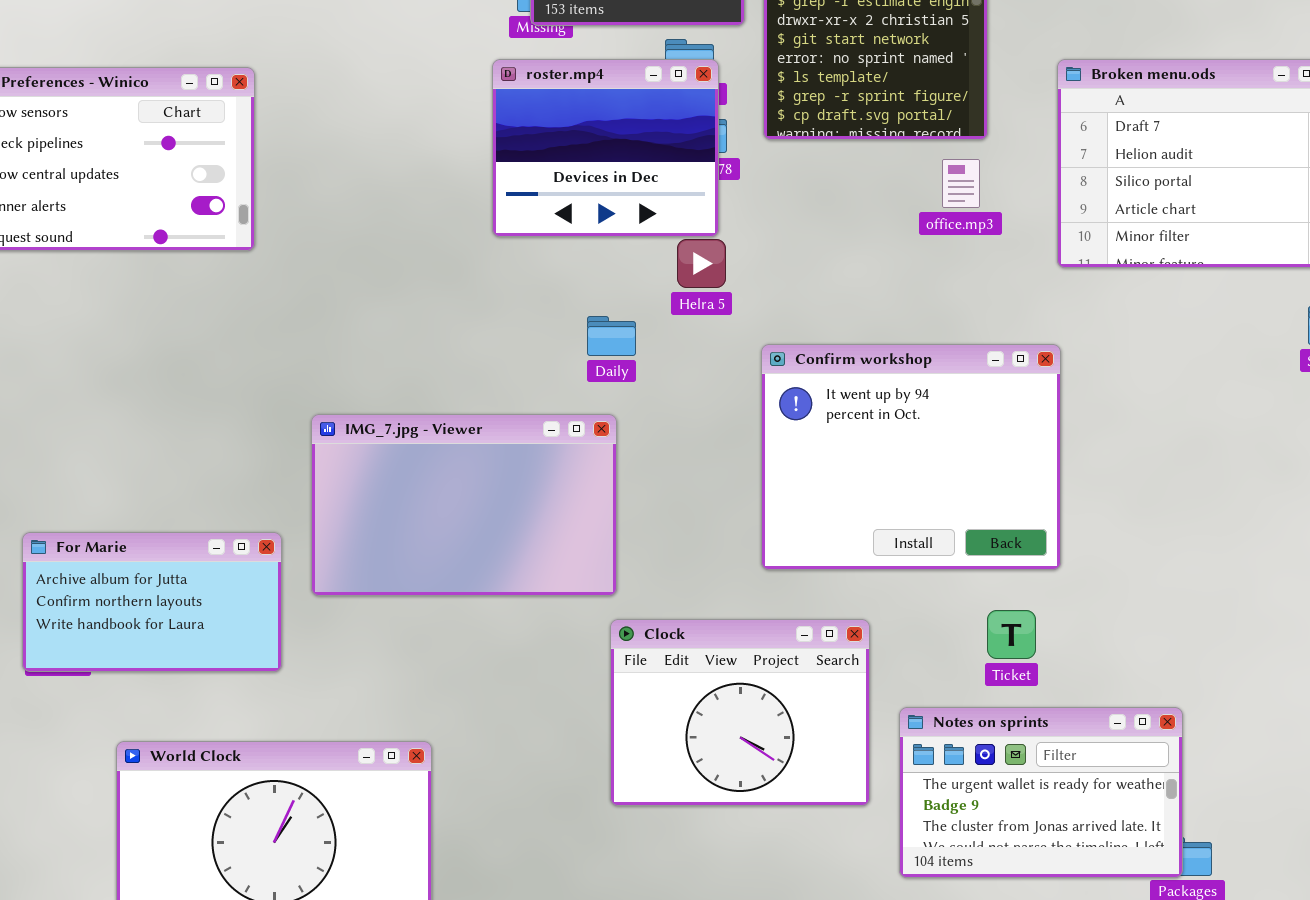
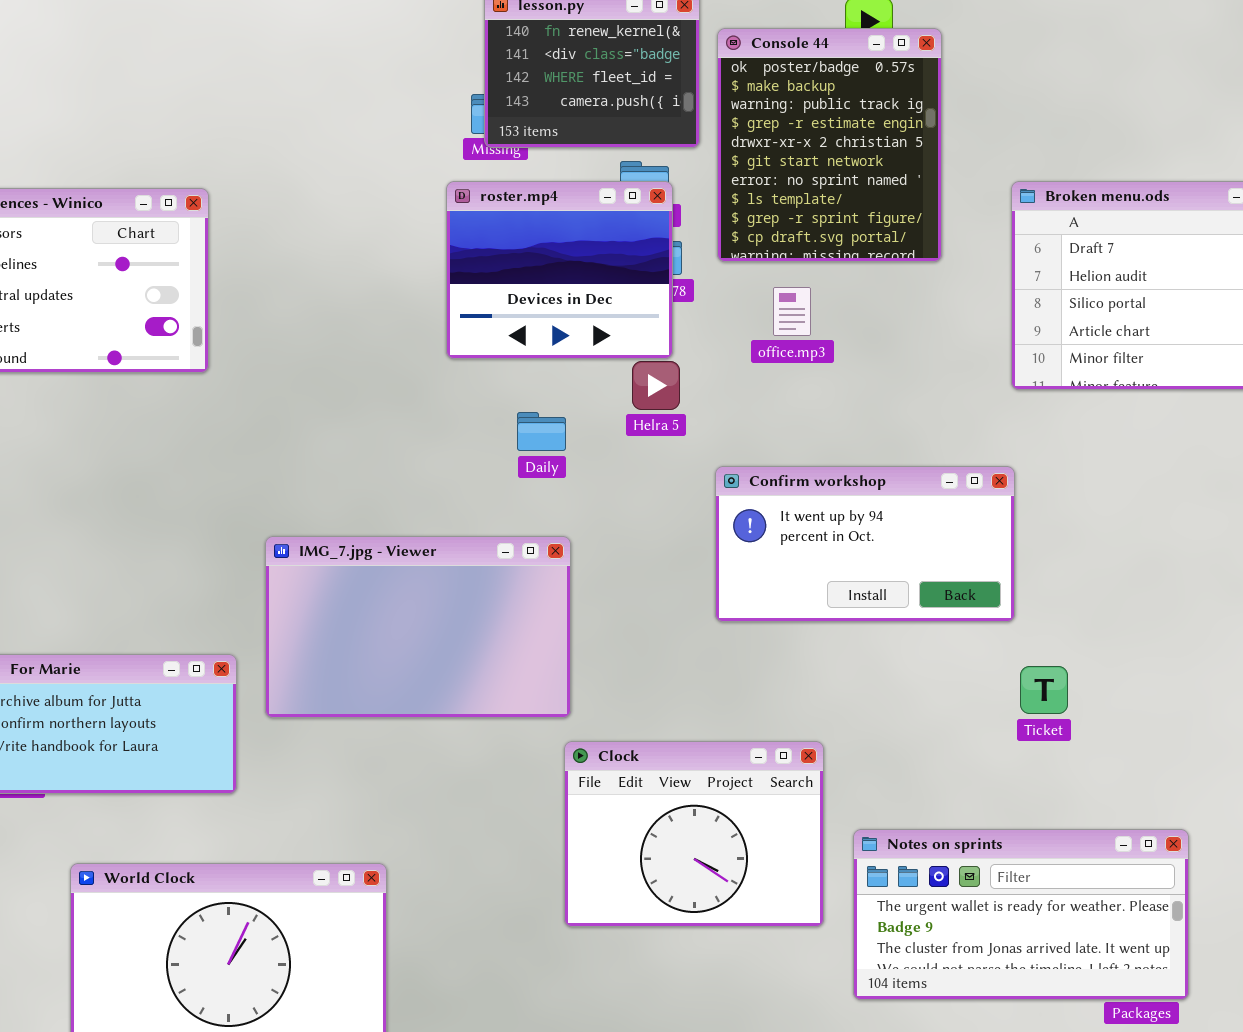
office.mp3: [942,159,980,208] -> [773,287,811,336], moved
Daily: [587,316,636,356] -> [517,412,566,451], moved
Confirm workshop: [761,344,1061,570] -> [715,466,1015,622], resized
Ticket: [987,610,1036,659] -> [1020,666,1068,714], moved
Notes on sprints: [899,707,1183,878] -> [853,829,1189,1000], resized

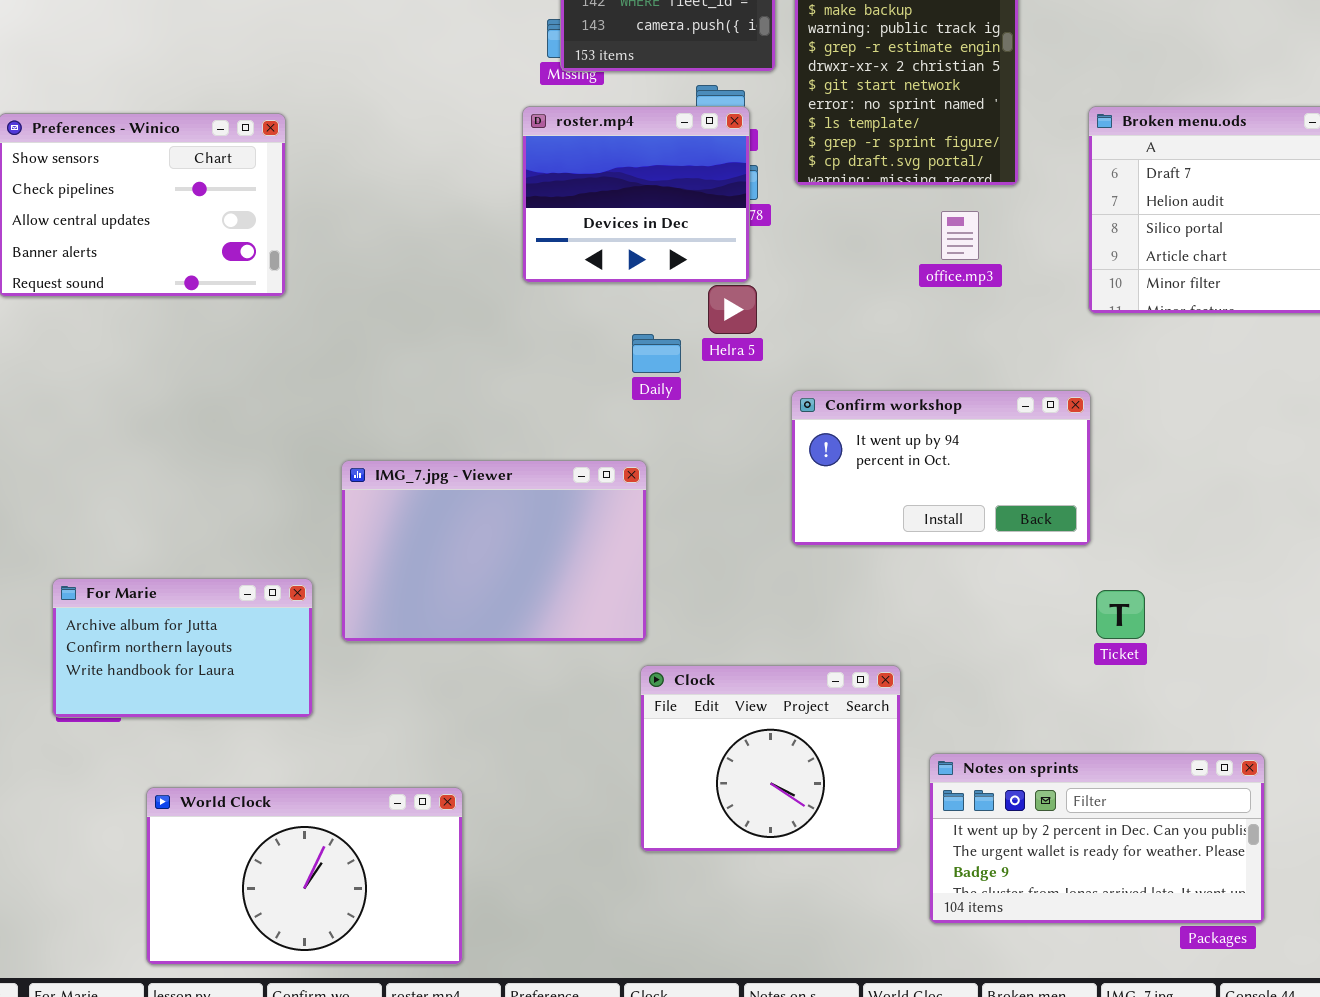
office.mp3: [773,287,811,336] -> [941,211,979,260], moved
Daily: [517,412,566,451] -> [632,334,681,373], moved
Notes on sprints: [853,829,1189,1000] -> [929,753,1265,924], scrolled up 1 row

